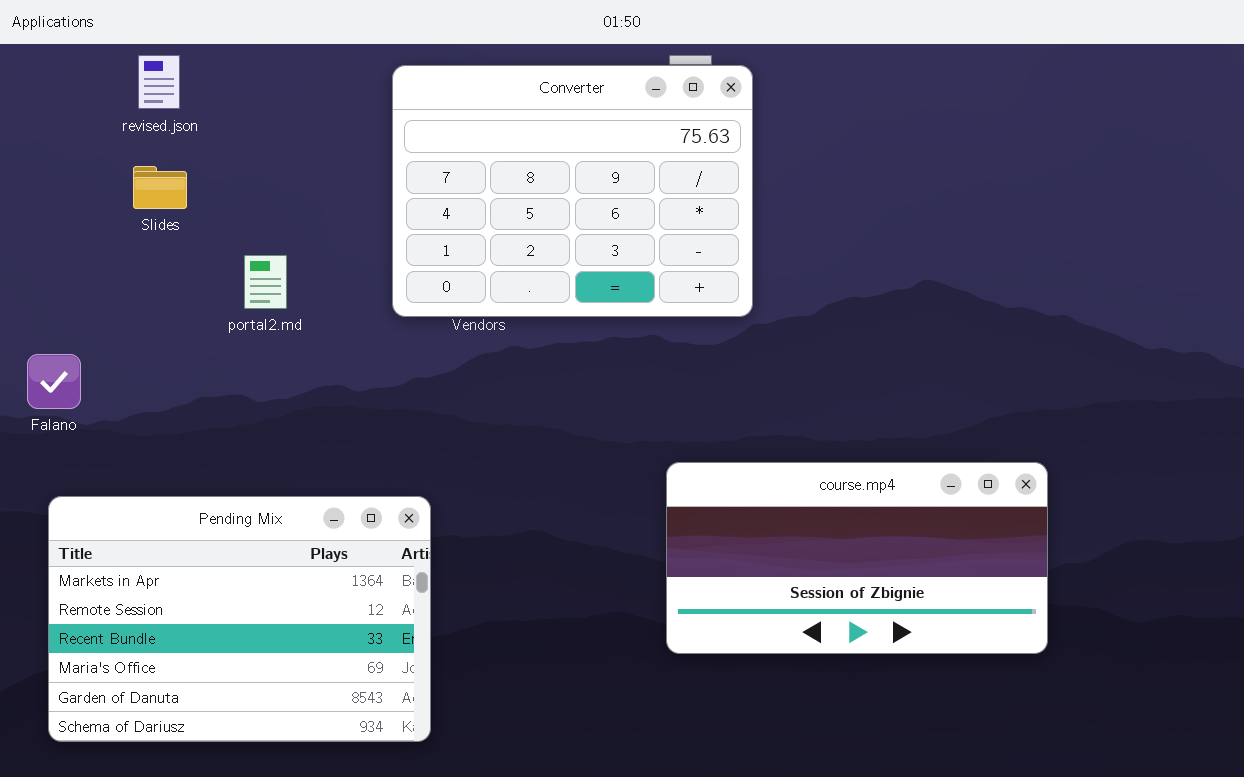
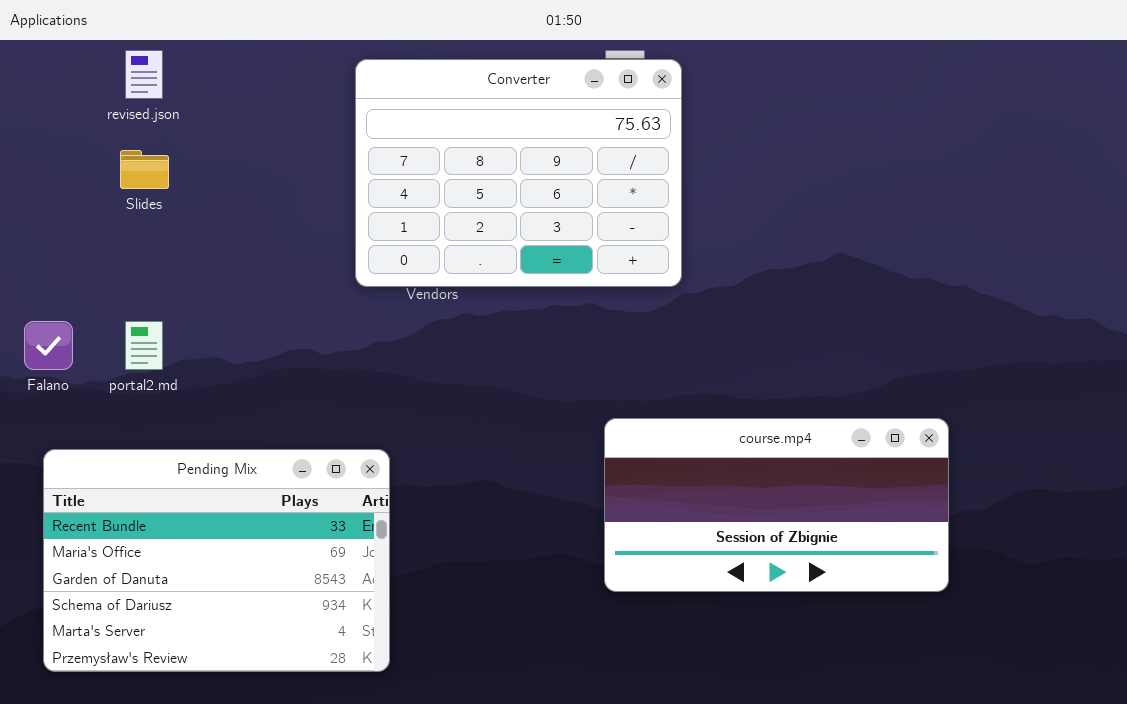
portal2.md: [244,255,287,309] -> [125,321,163,370], moved
Pending Mix: [48,496,431,742] -> [43,449,390,672], scrolled down 2 rows

